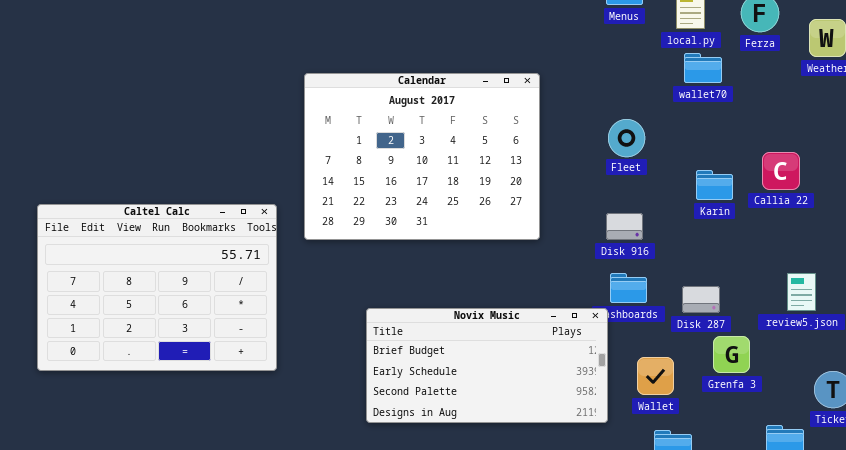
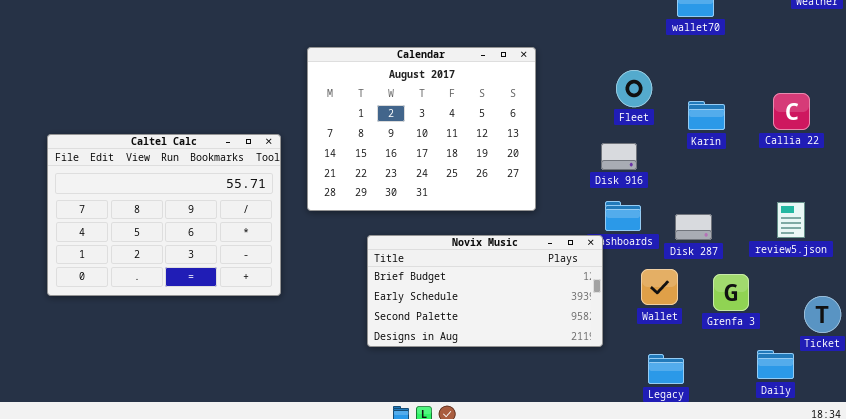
Calendar: [304,73,540,240] -> [307,47,536,211], moved
Fleet: [608,119,645,157] -> [616,70,652,107], moved
Callia 22: [762,152,800,190] -> [773,93,810,130], moved
Grenfa 3: [713,336,750,373] -> [713,274,749,311], moved
Wallet: [637,357,674,395] -> [641,269,678,305], moved

